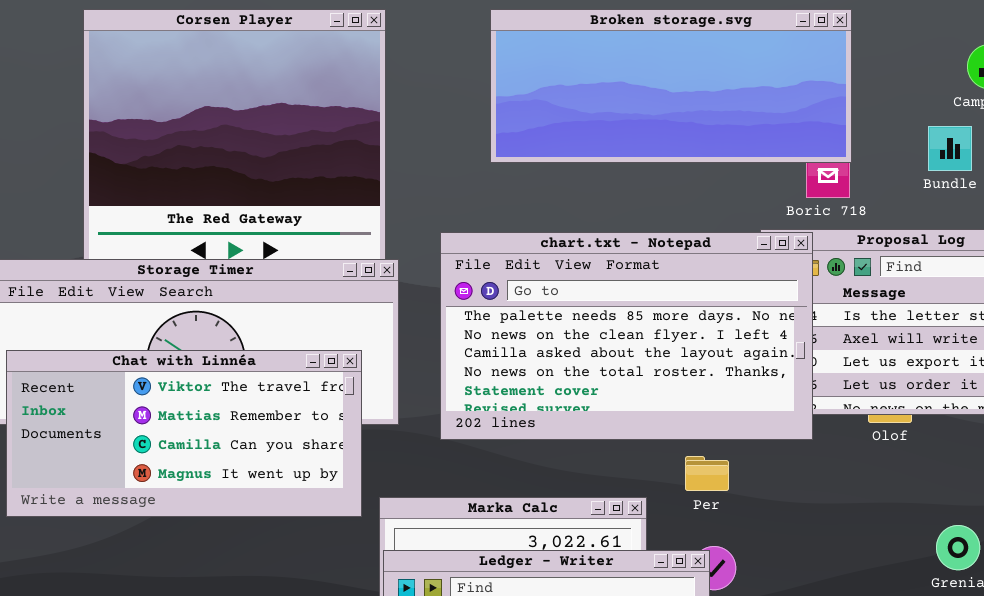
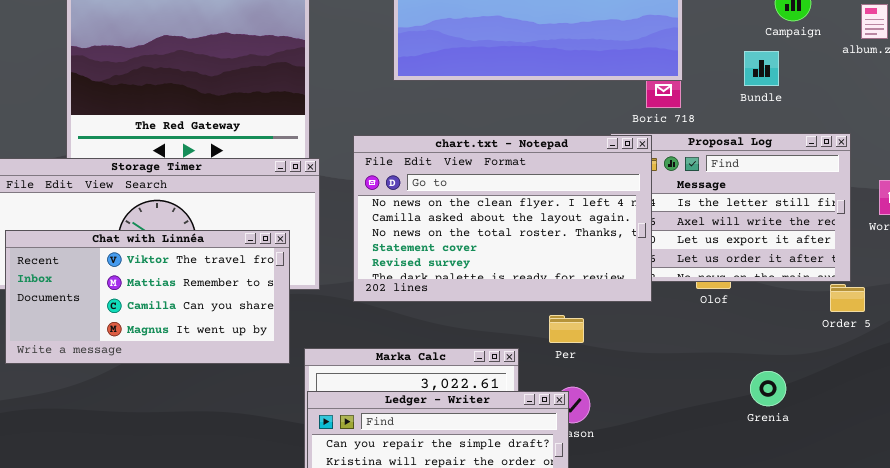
chart.txt - Notepad: [440,232,813,440] -> [353,135,652,302], scrolled down 1 row

